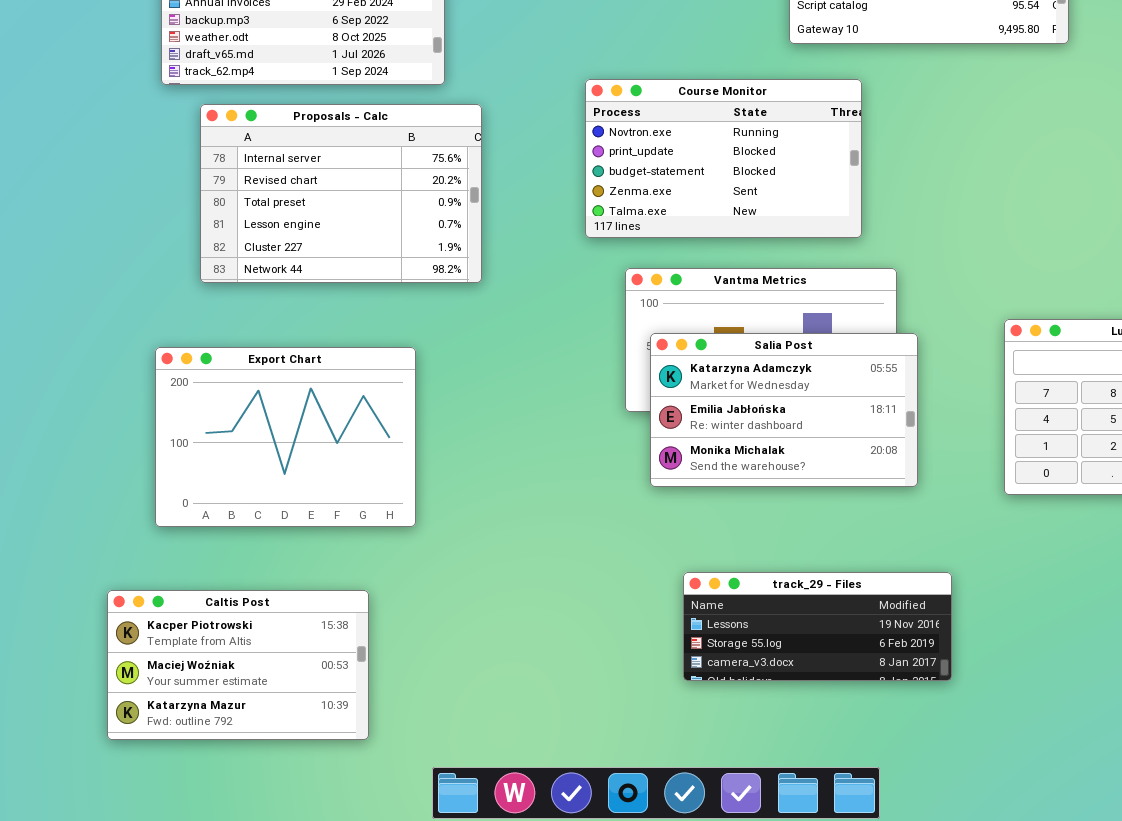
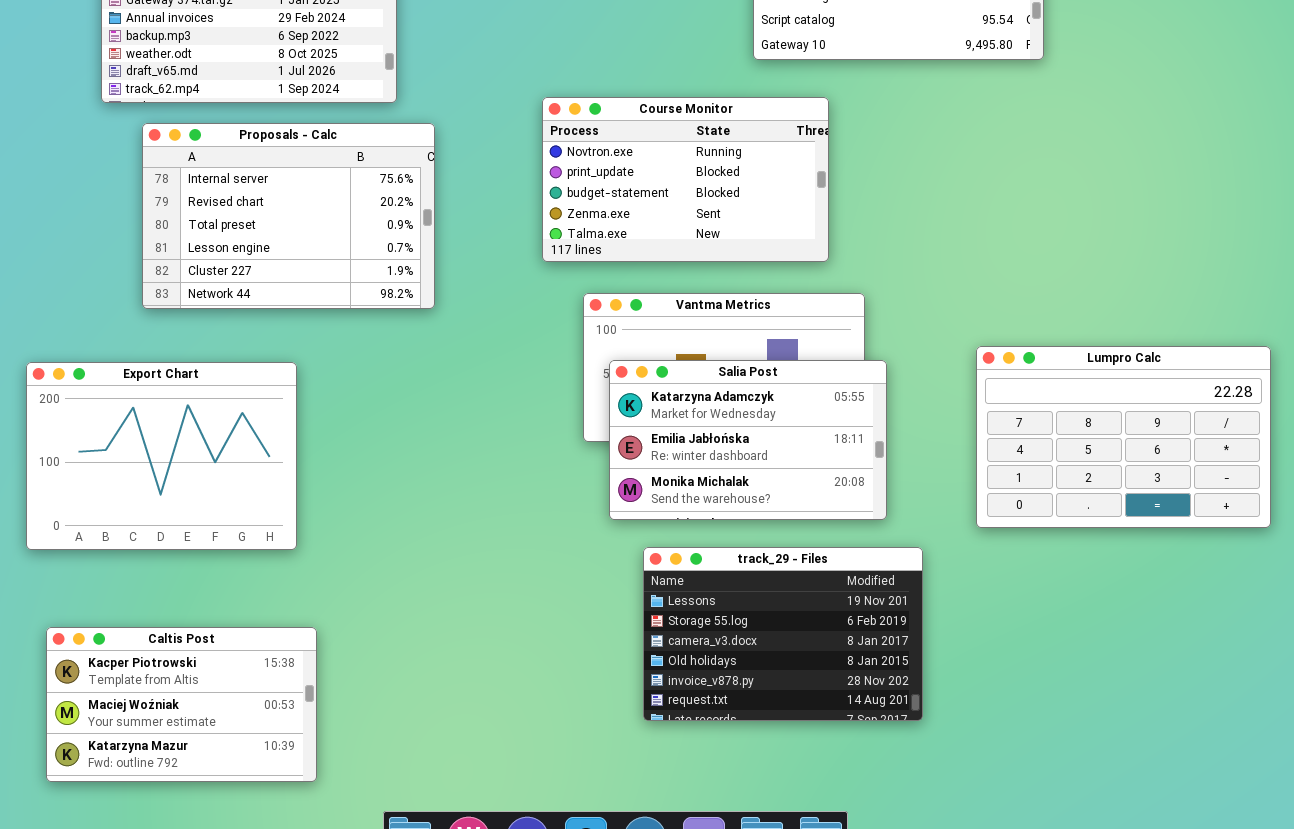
Export Chart: [155,347,416,527] -> [26,362,297,550], moved
track_29 - Files: [683,572,952,681] -> [643,547,923,721], resized

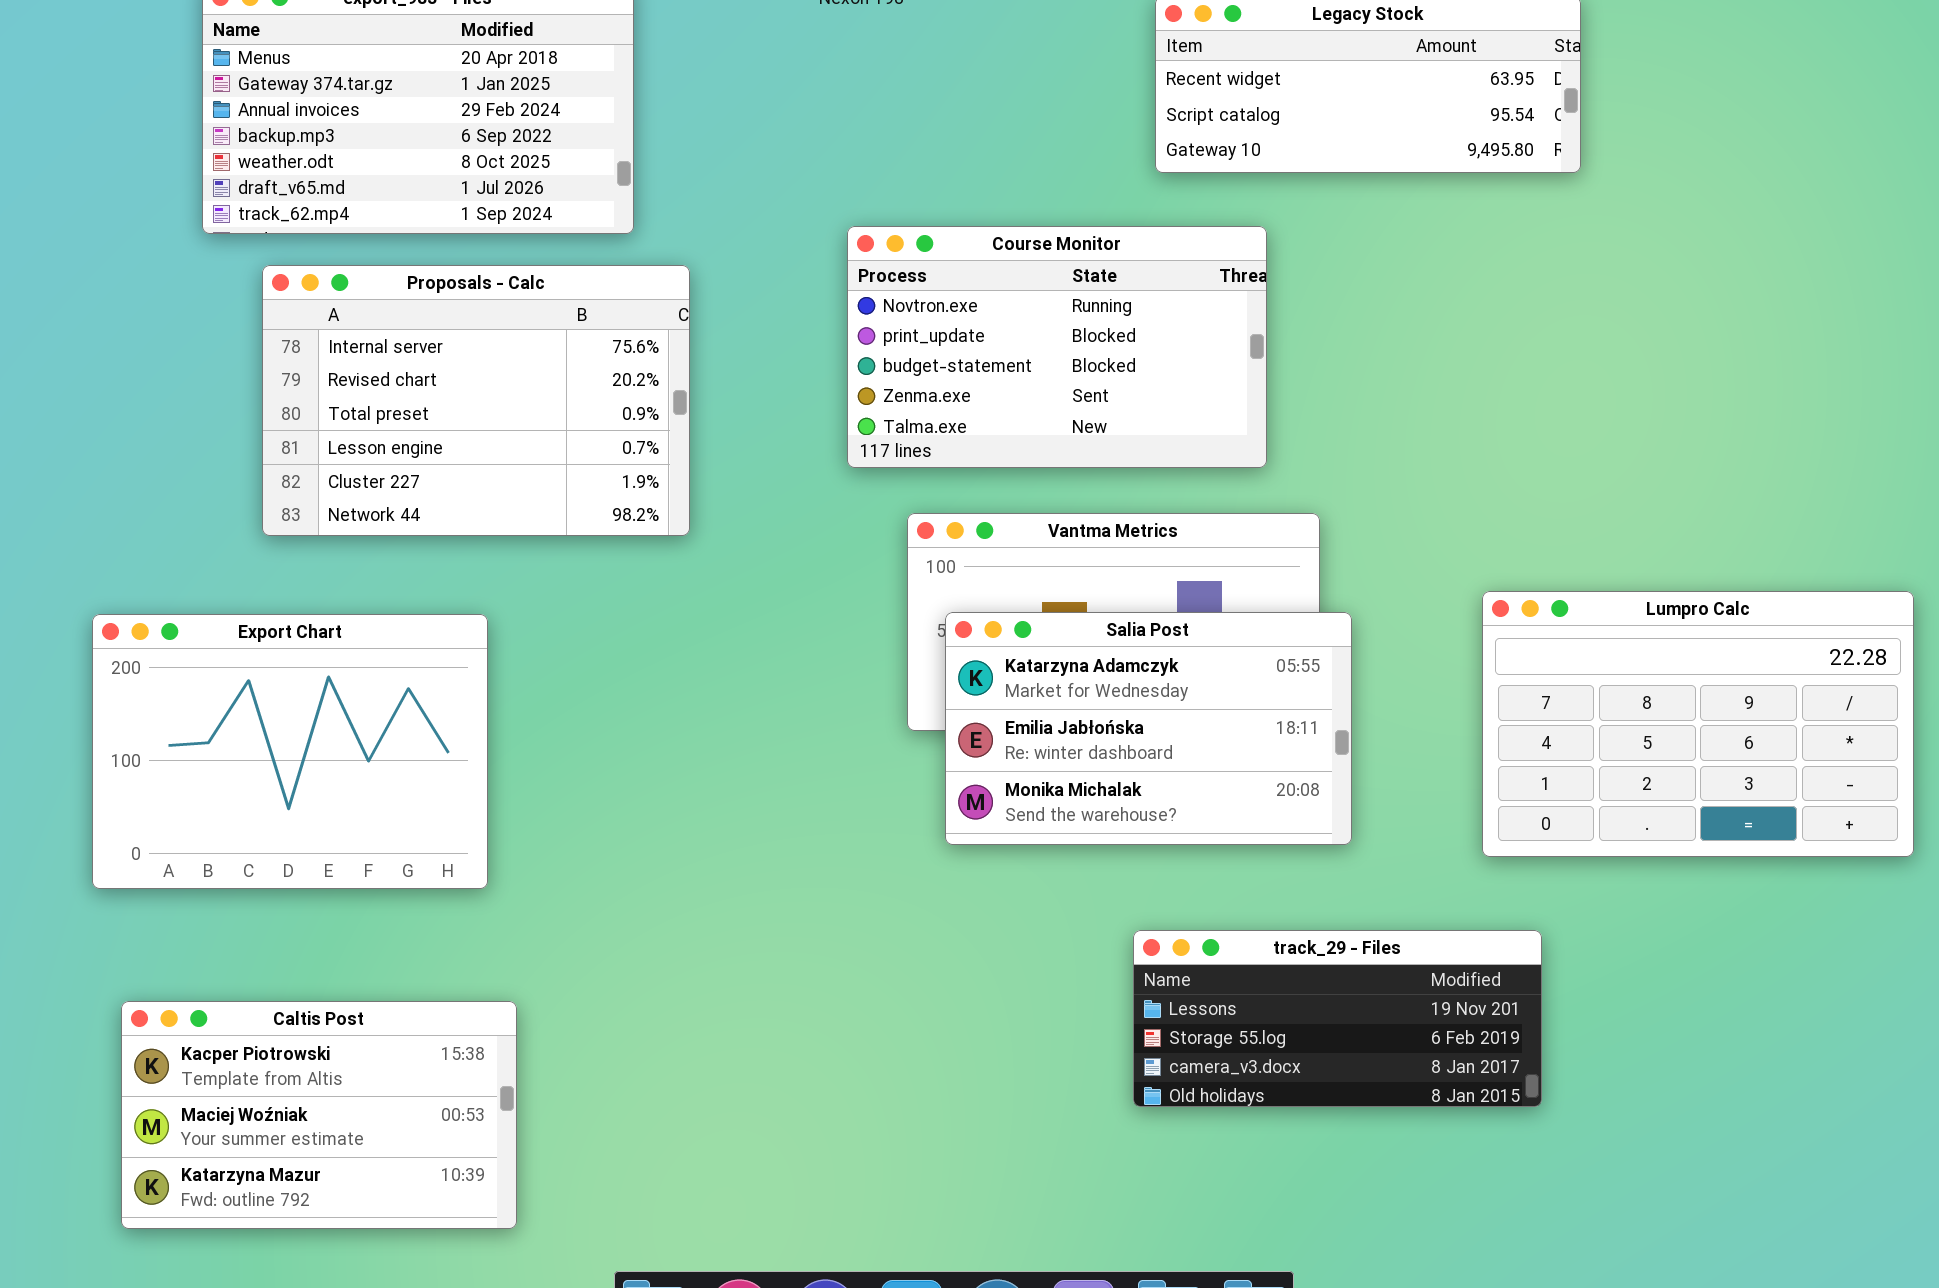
track_29 - Files: [643,547,923,721] -> [1133,930,1542,1107], moved, resized

